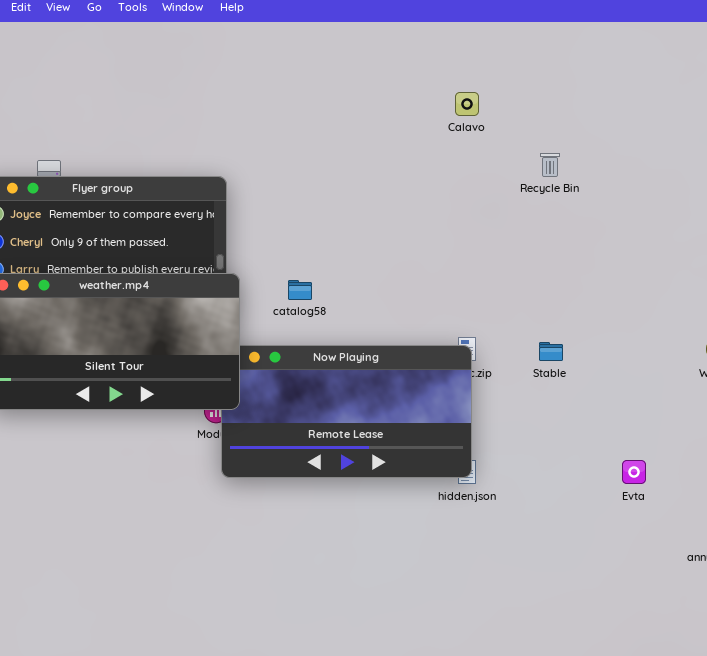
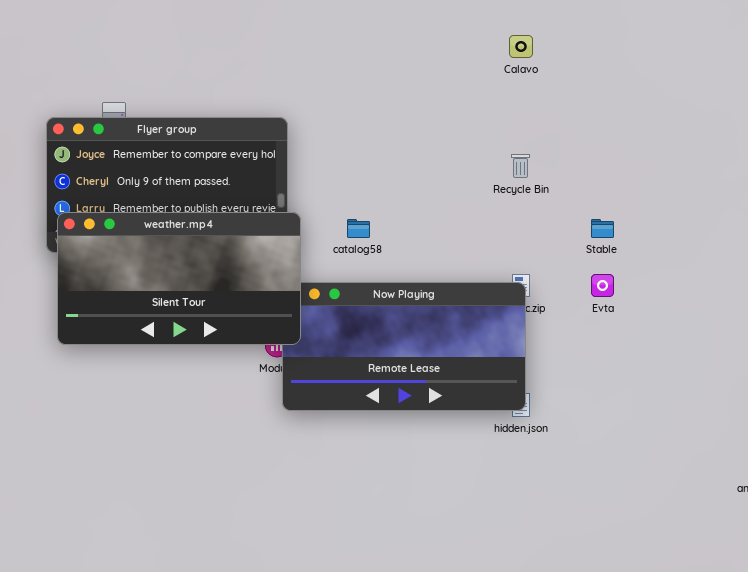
Recycle Bin: [540,153,560,177] -> [511,154,530,178], moved
Stable: [539,342,563,361] -> [591,219,614,238], moved
Evta: [622,460,646,484] -> [591,274,614,297], moved

